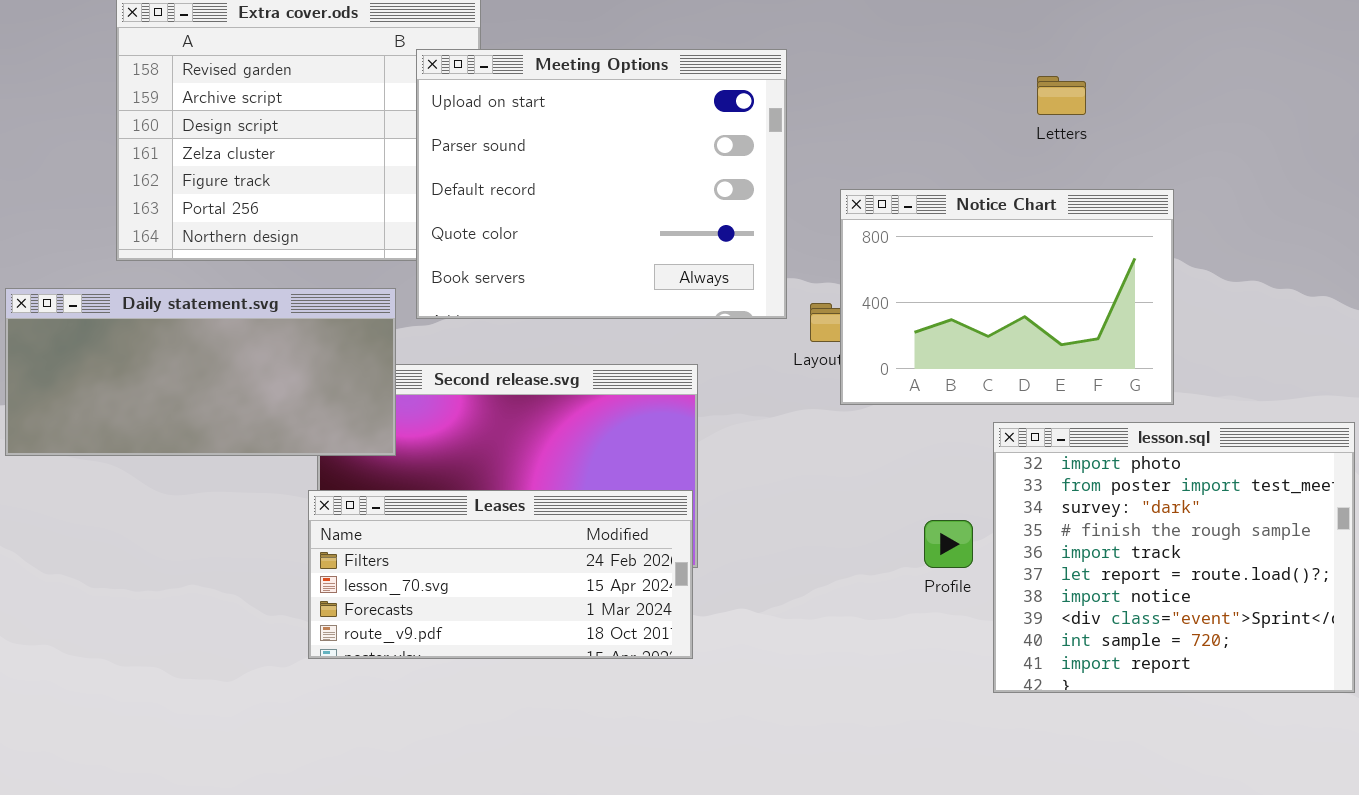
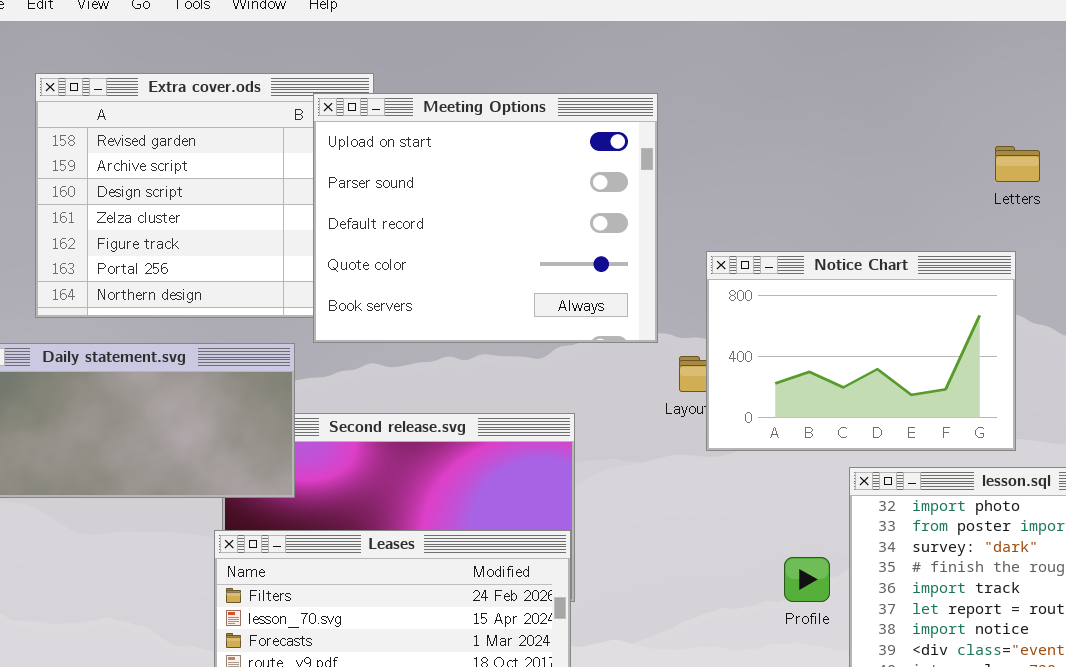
Meeting Options: [416,49,787,319] -> [313,93,658,343], moved
Letters: [1037,76,1086,115] -> [995,146,1040,182], moved

